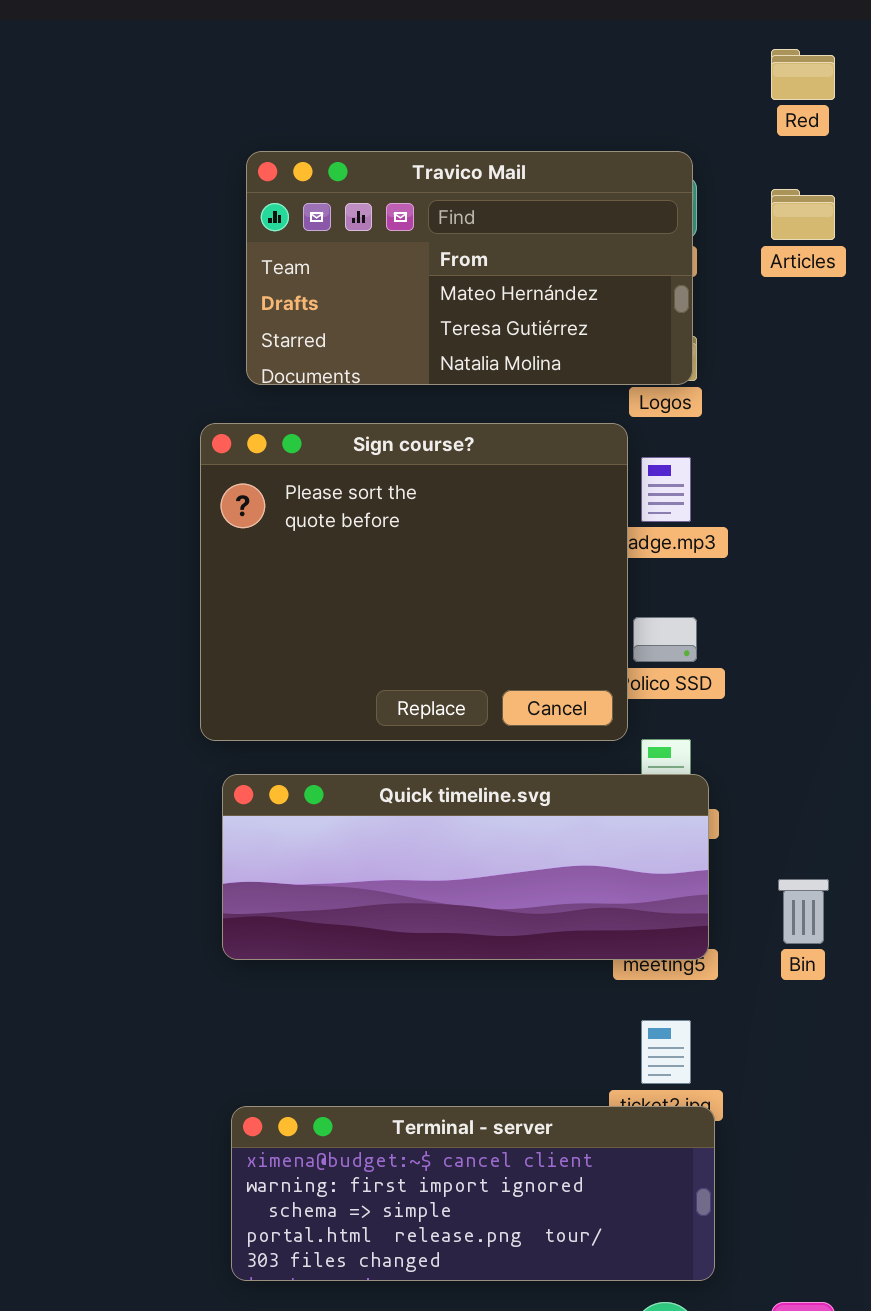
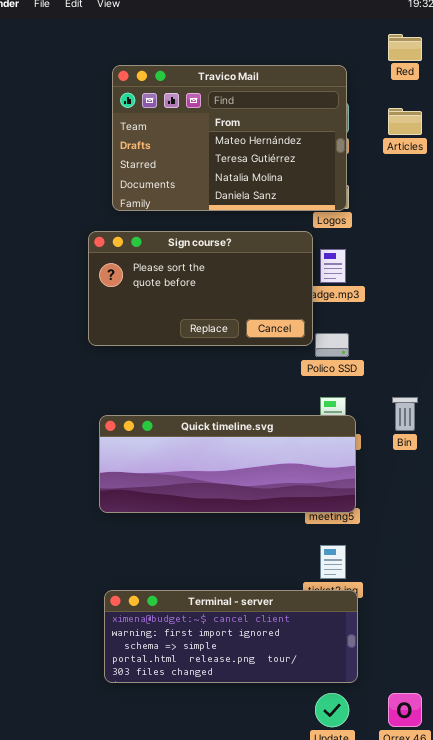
Travico Mail: [246,151,693,385] -> [112,65,347,211], resized
Sign course?: [200,423,628,741] -> [88,231,313,346], resized
Bin: [778,879,829,944] -> [392,397,418,431], moved

